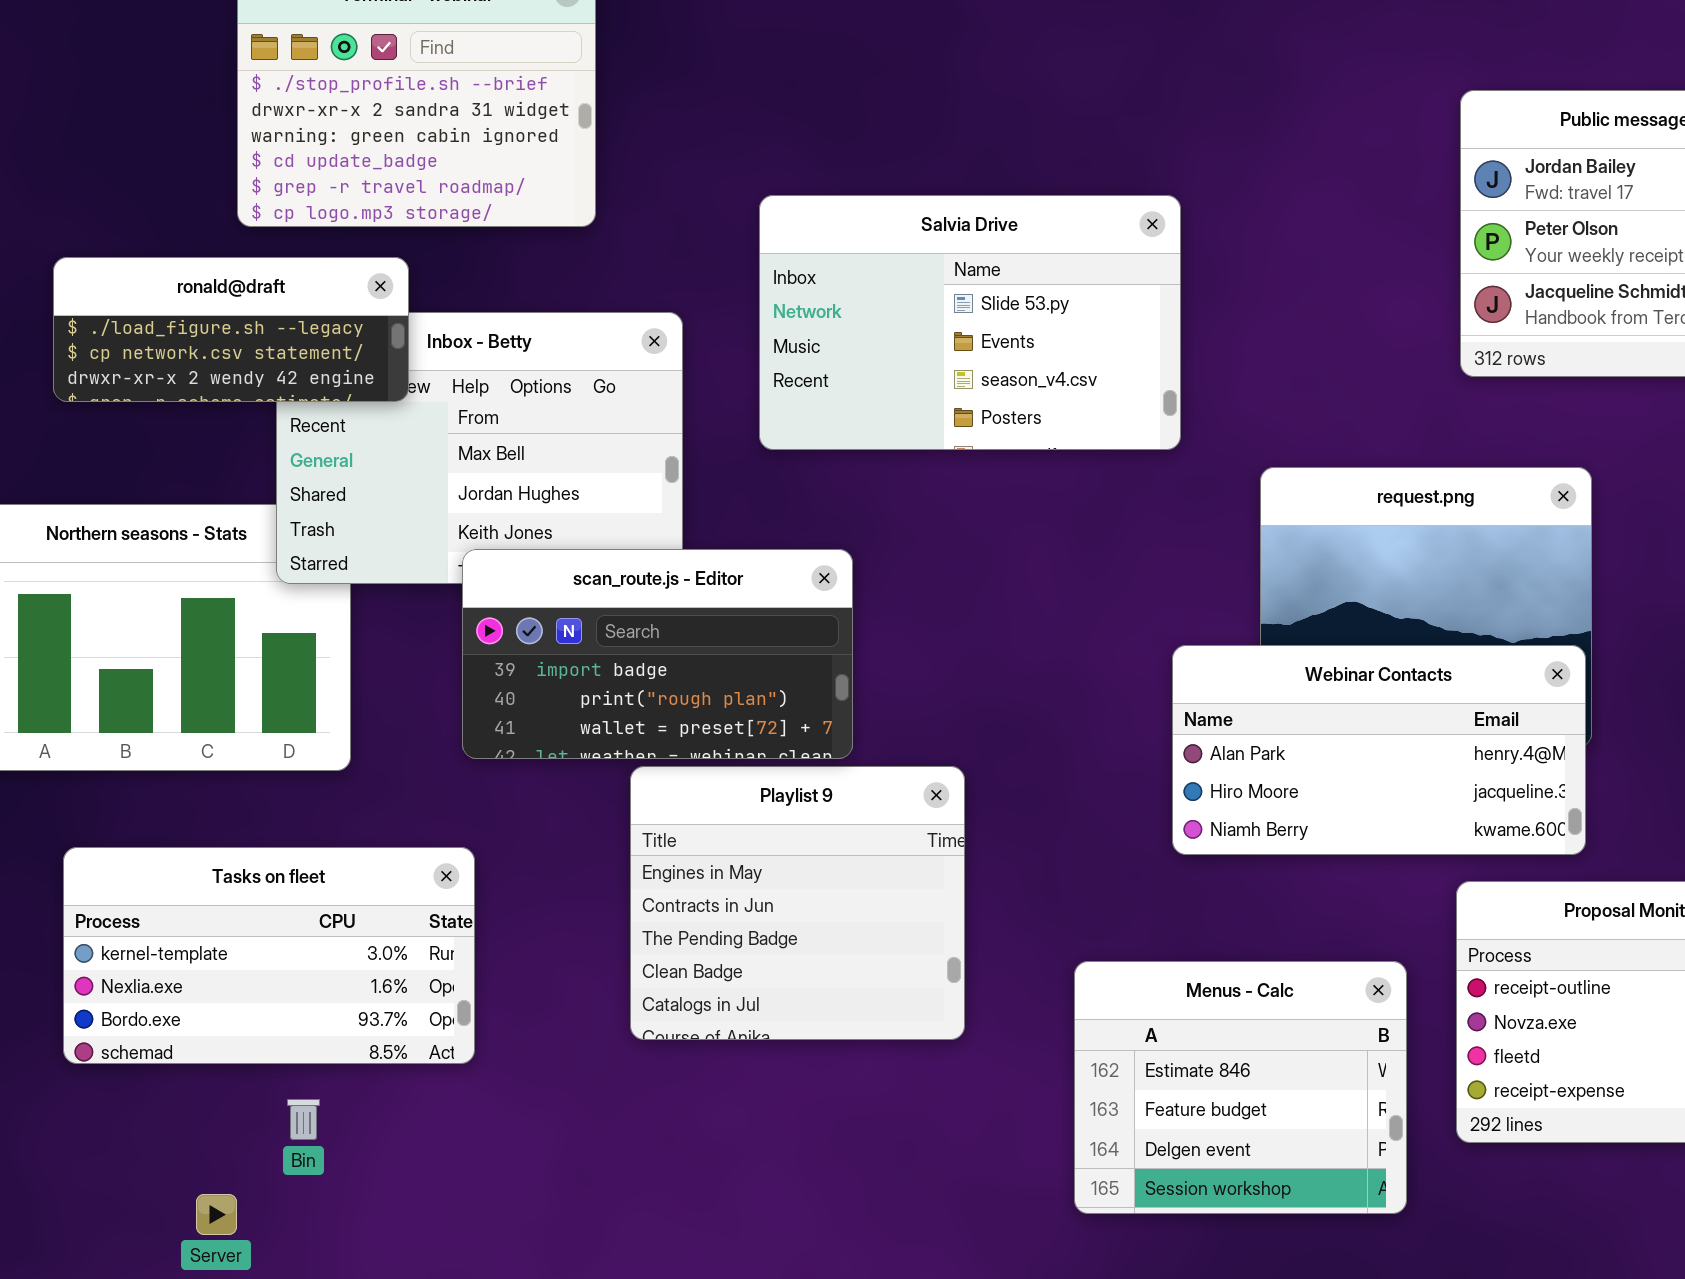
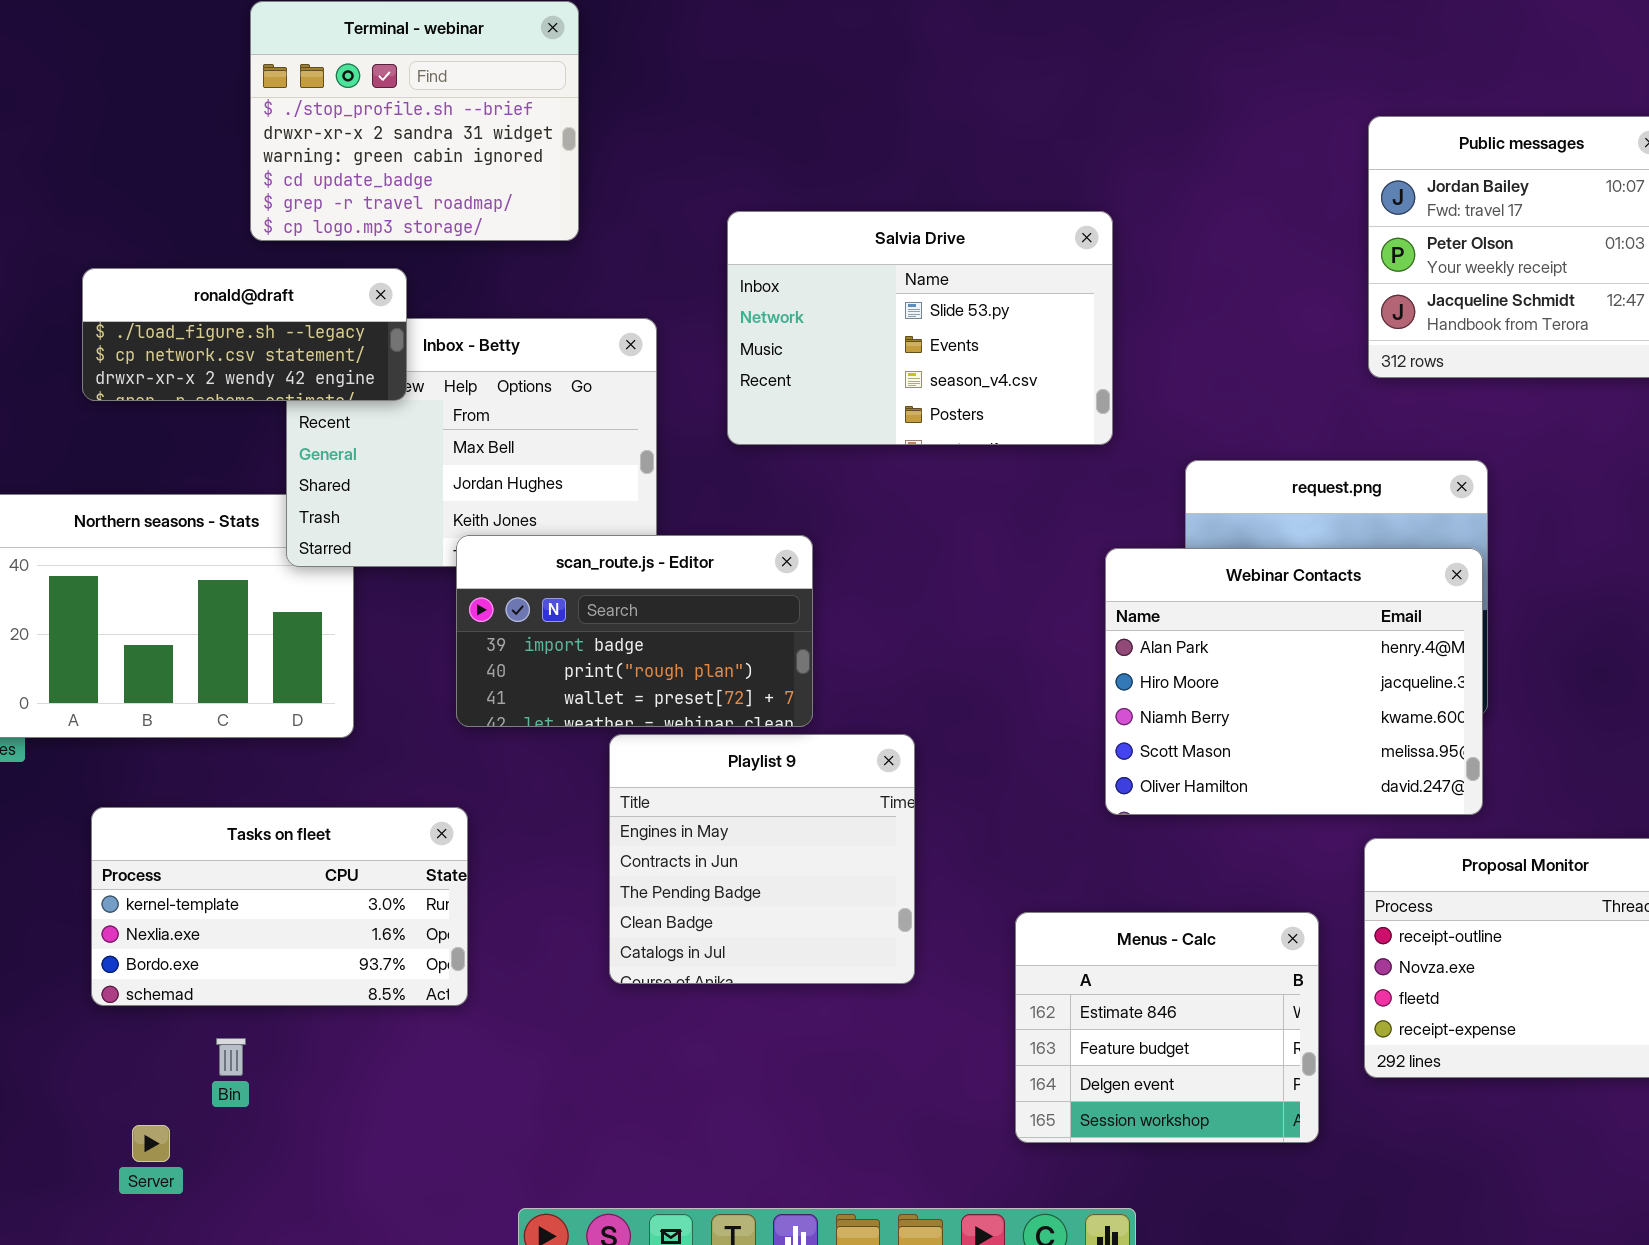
Webinar Contacts: [1172,645,1586,855] -> [1105,548,1483,815], resized
Bin: [287,1099,320,1140] -> [216,1038,246,1076], moved
Server: [196,1194,237,1235] -> [132,1125,170,1162], moved

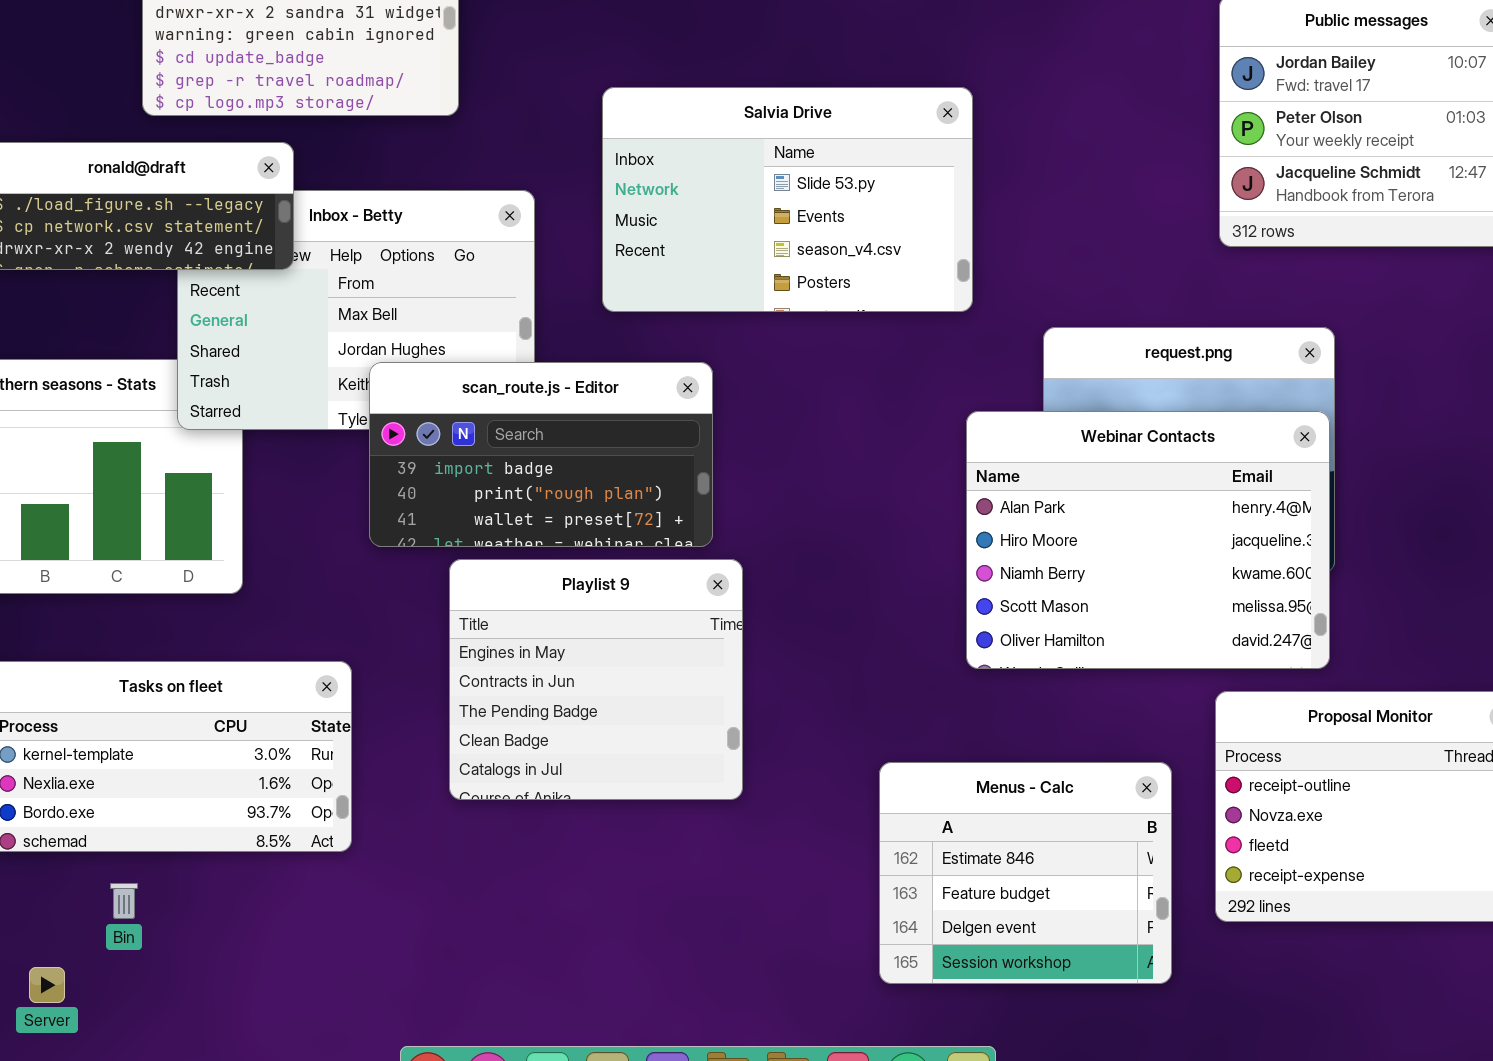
scan_route.js - Editor: [456,535,813,727] -> [369,362,713,547], moved
Playlist 9: [609,734,915,984] -> [449,559,743,800], moved

